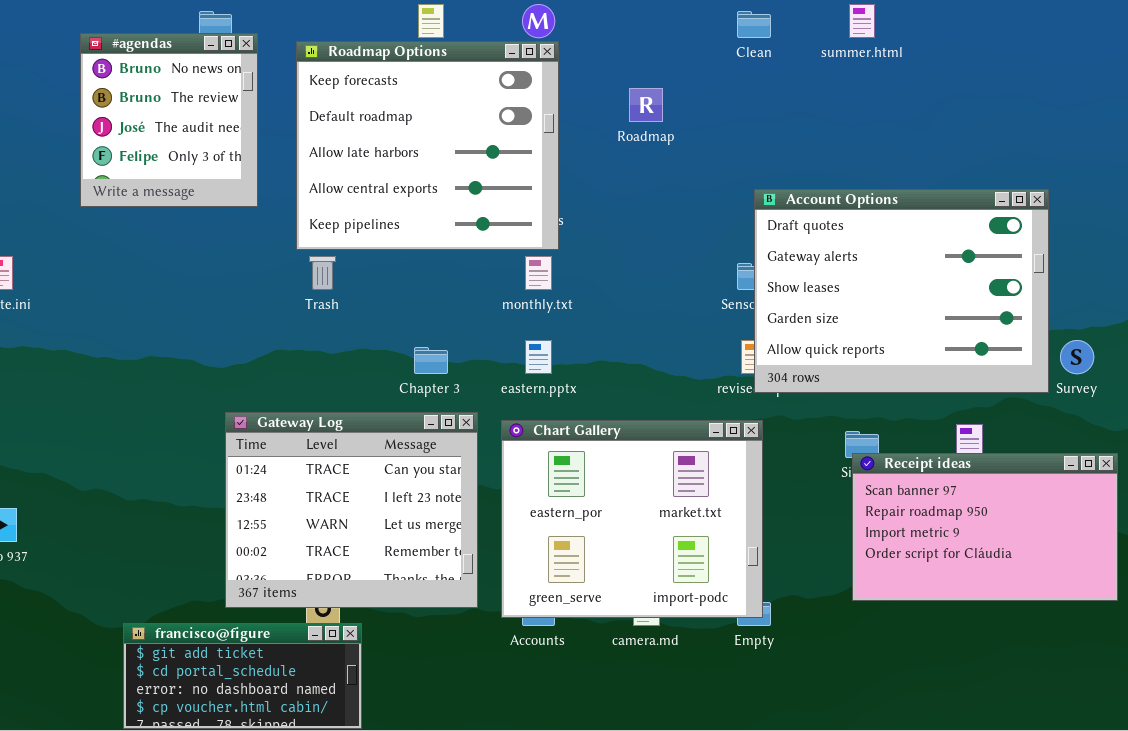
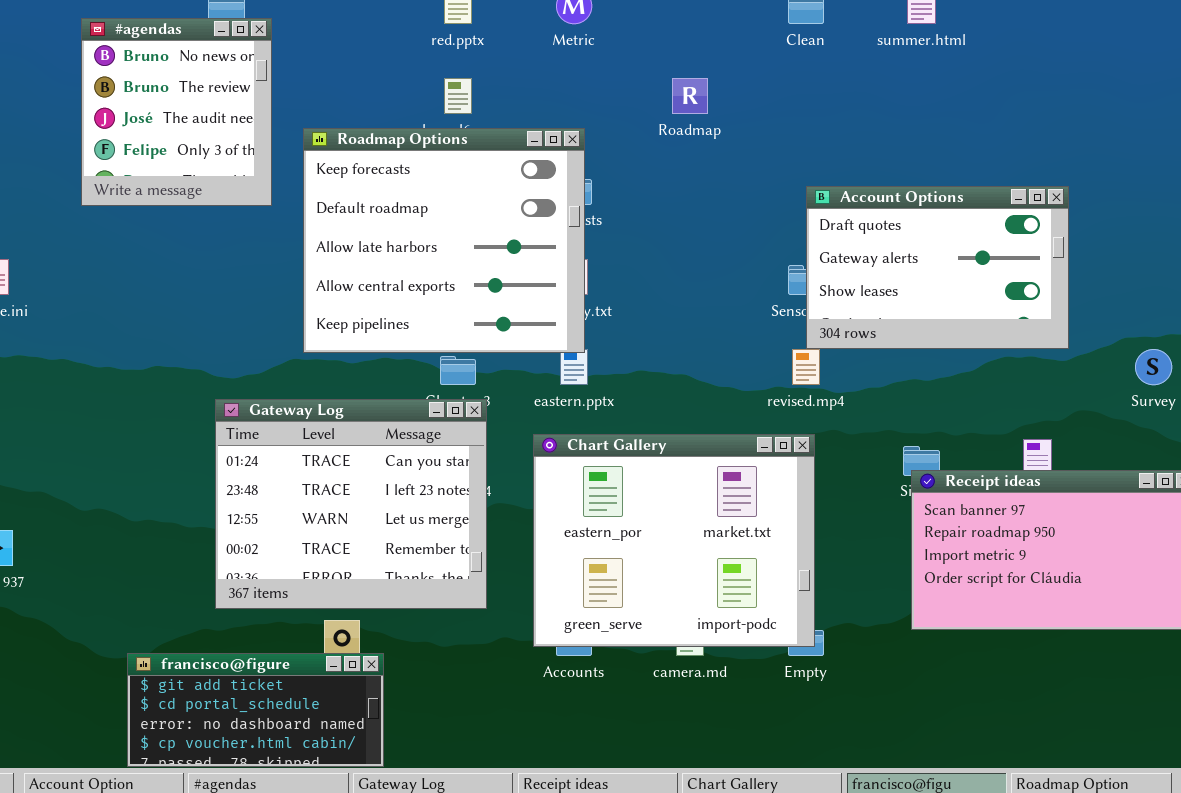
Roadmap Options: [296,41,559,250] -> [303,128,585,353], moved
Account Options: [754,189,1049,393] -> [806,186,1069,349], resized
Gateway Log: [225,412,478,608] -> [215,399,487,609], moved

